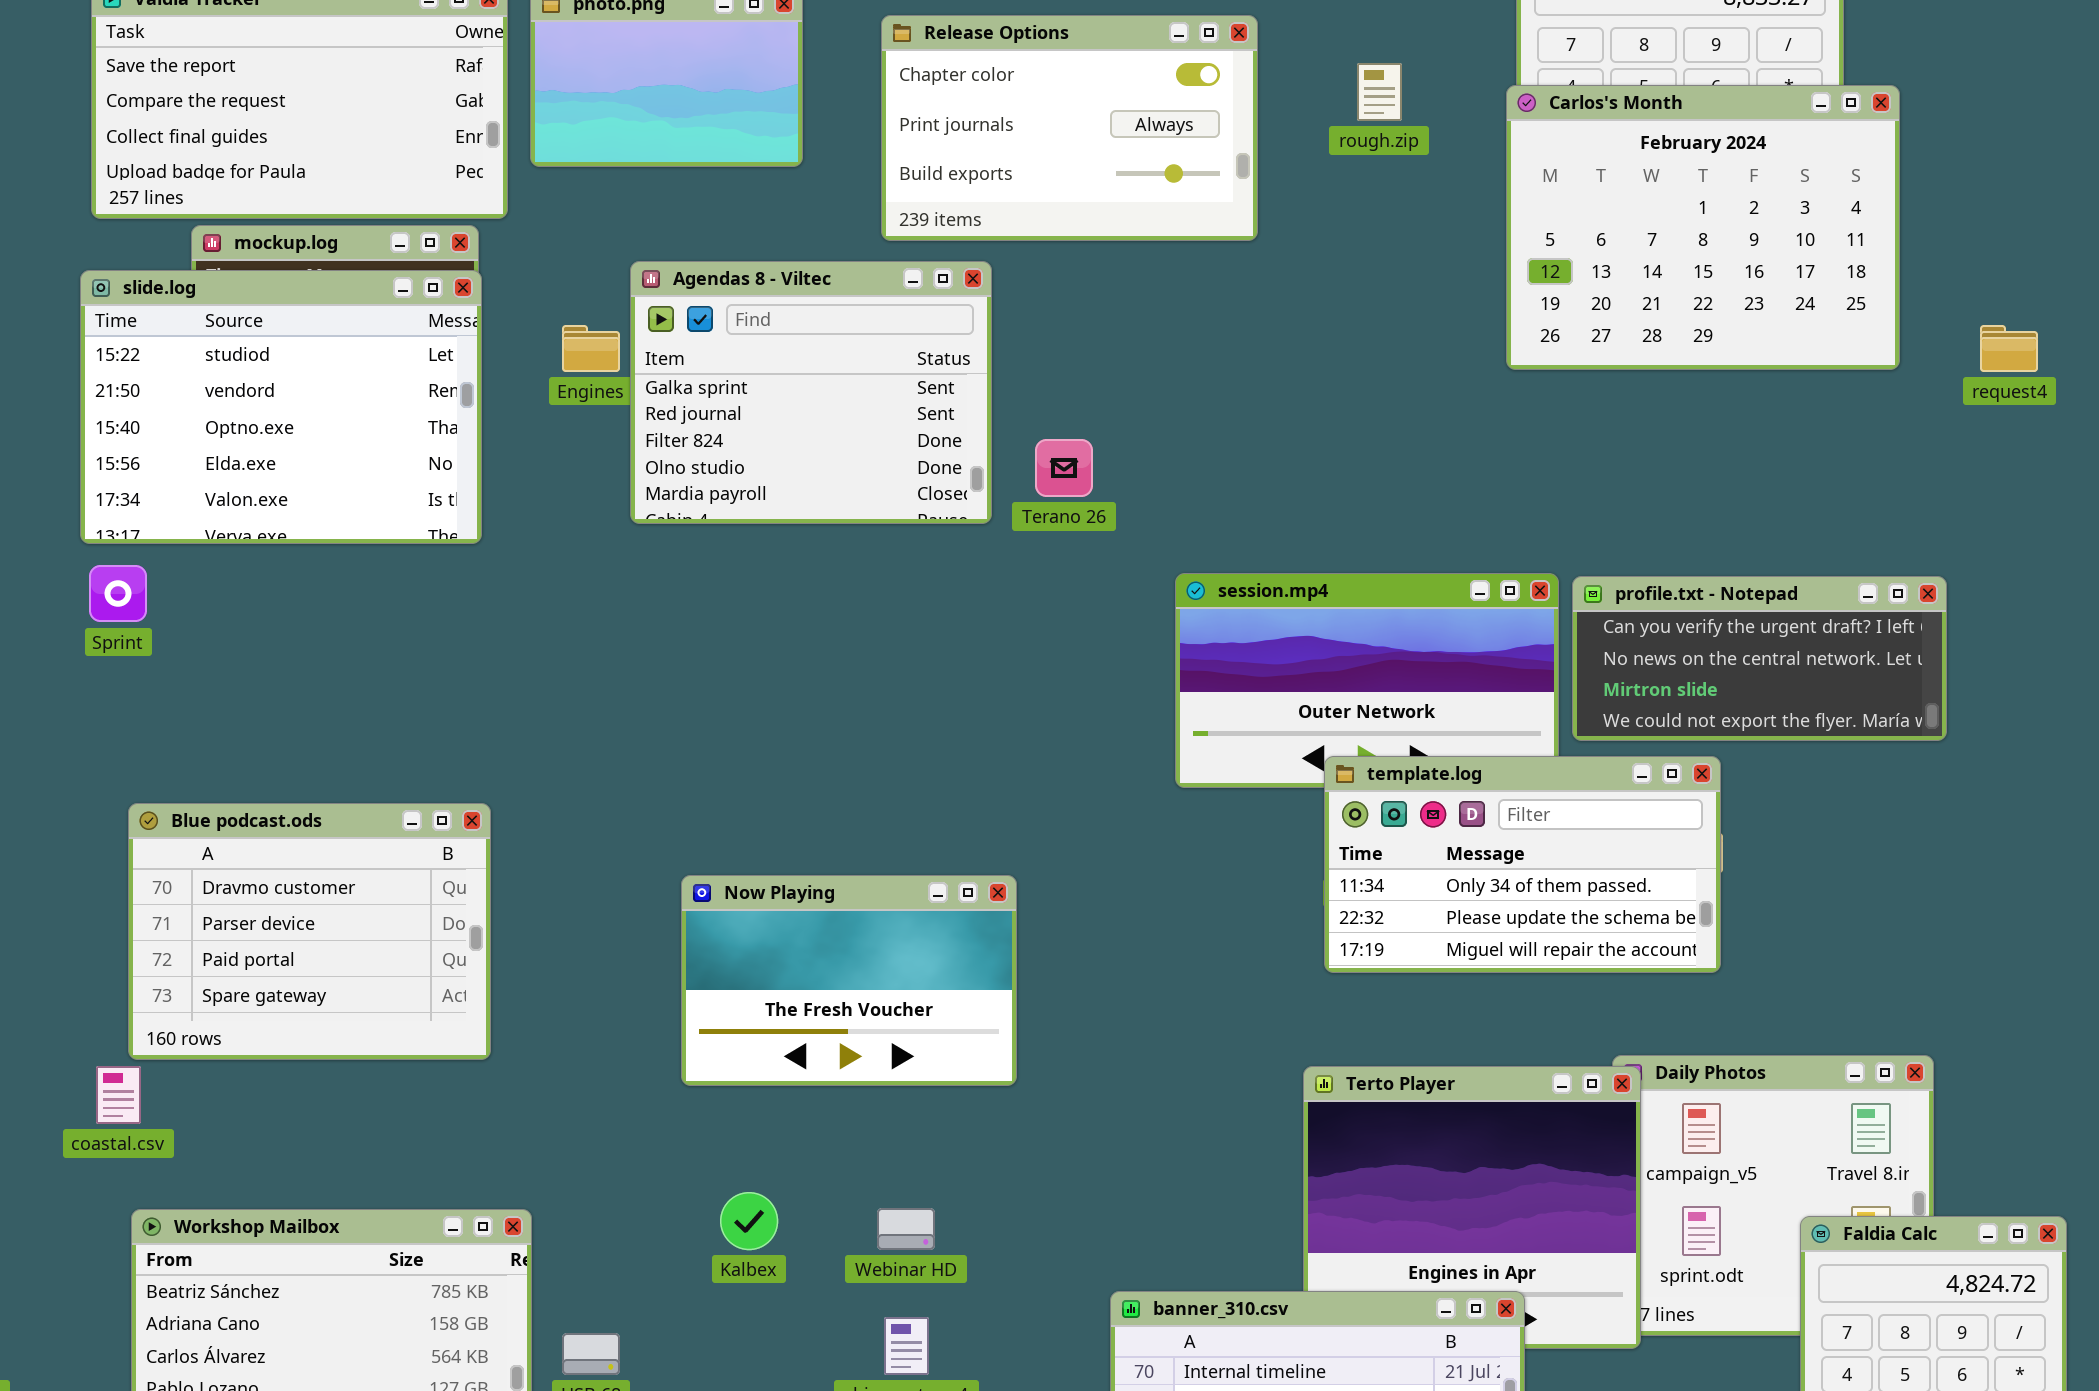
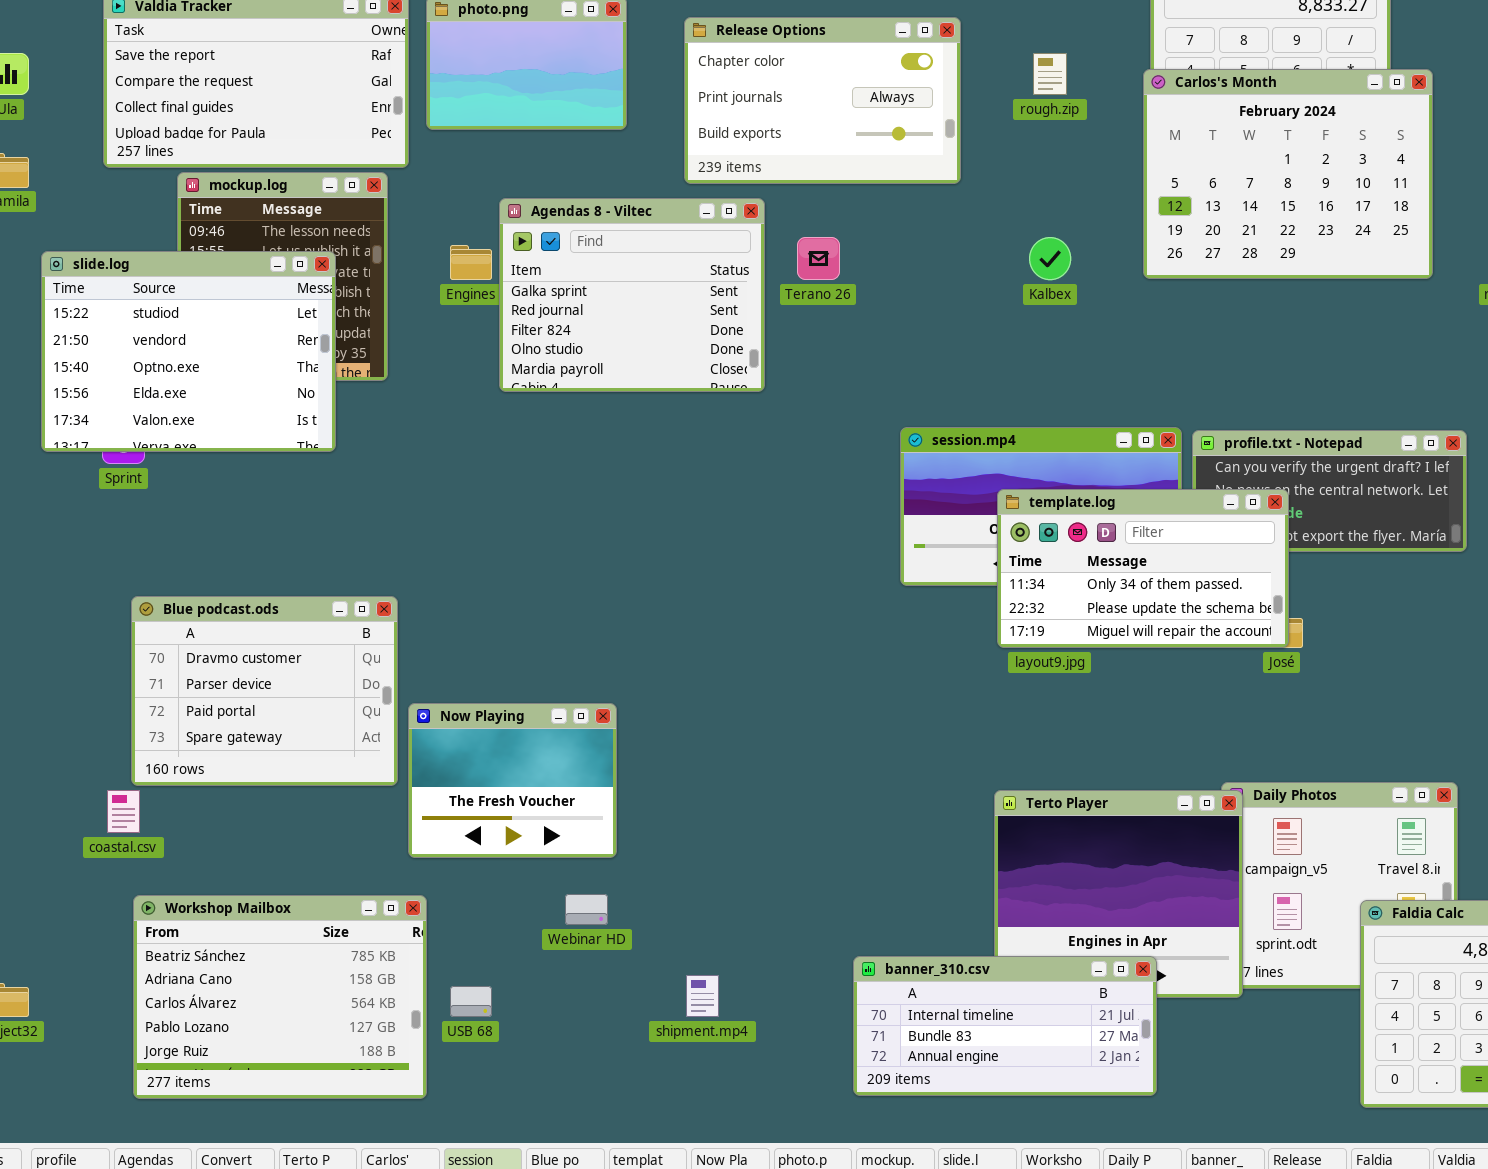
slide.log: [80,270,482,544] -> [41,251,336,452], moved
Terano 26: [1035,439,1093,497] -> [797,237,840,280], moved
template.log: [1324,756,1721,973] -> [997,489,1289,648], moved
Now Playing: [681,875,1017,1086] -> [408,703,617,858], moved, resized
Kalbex: [720,1192,778,1250] -> [1029,237,1071,280], moved
Webinar HD: [877,1208,935,1250] -> [565,894,608,925], moved

